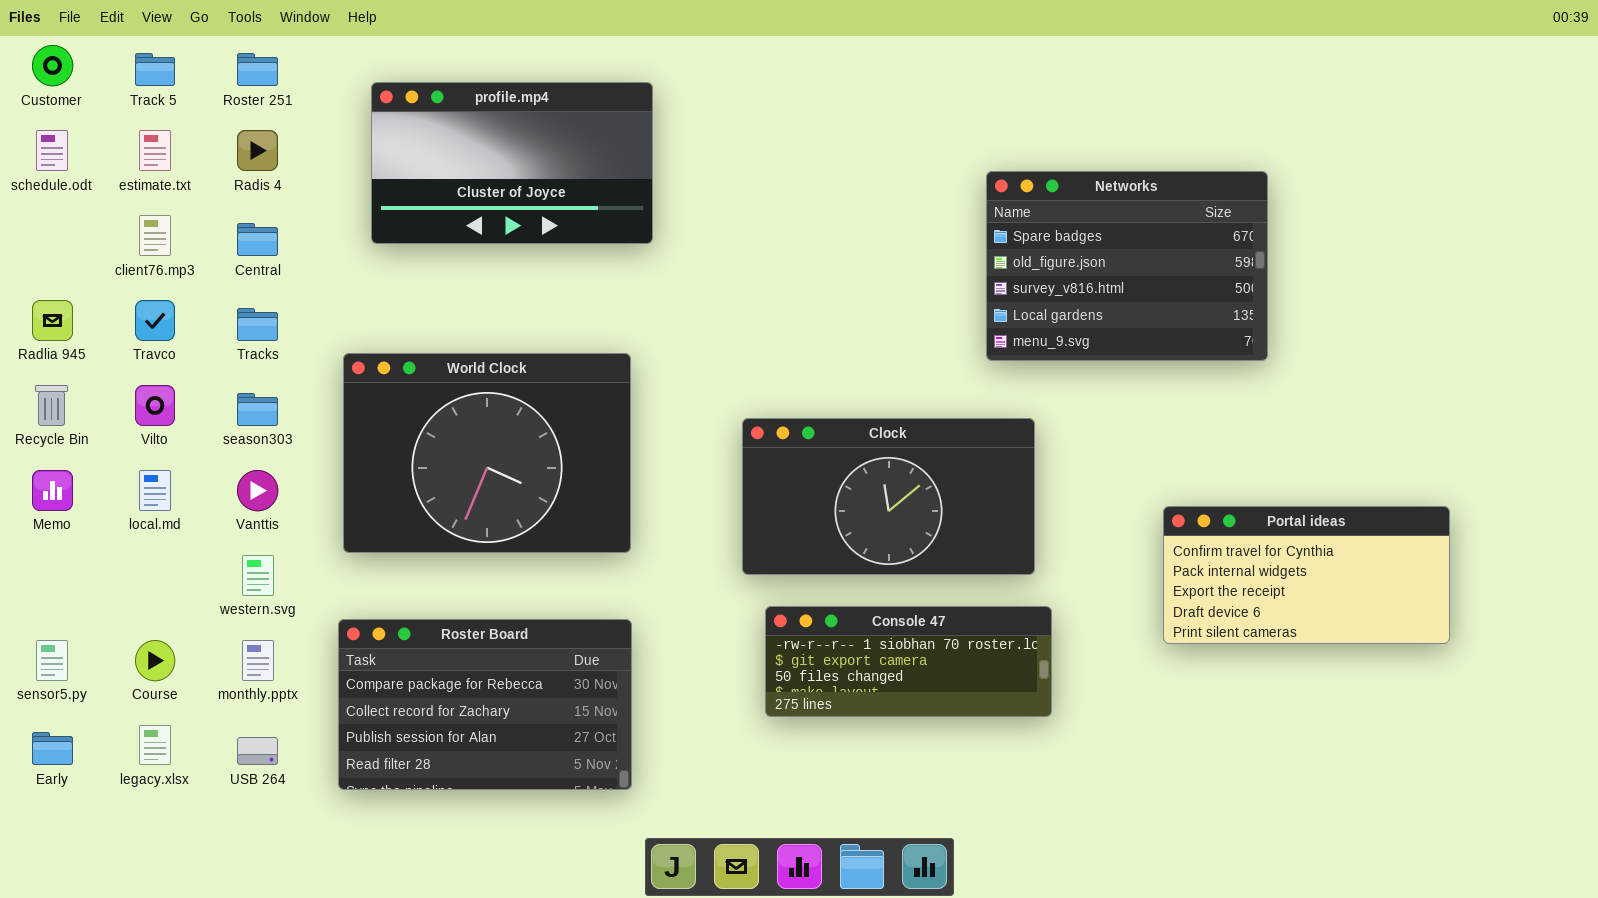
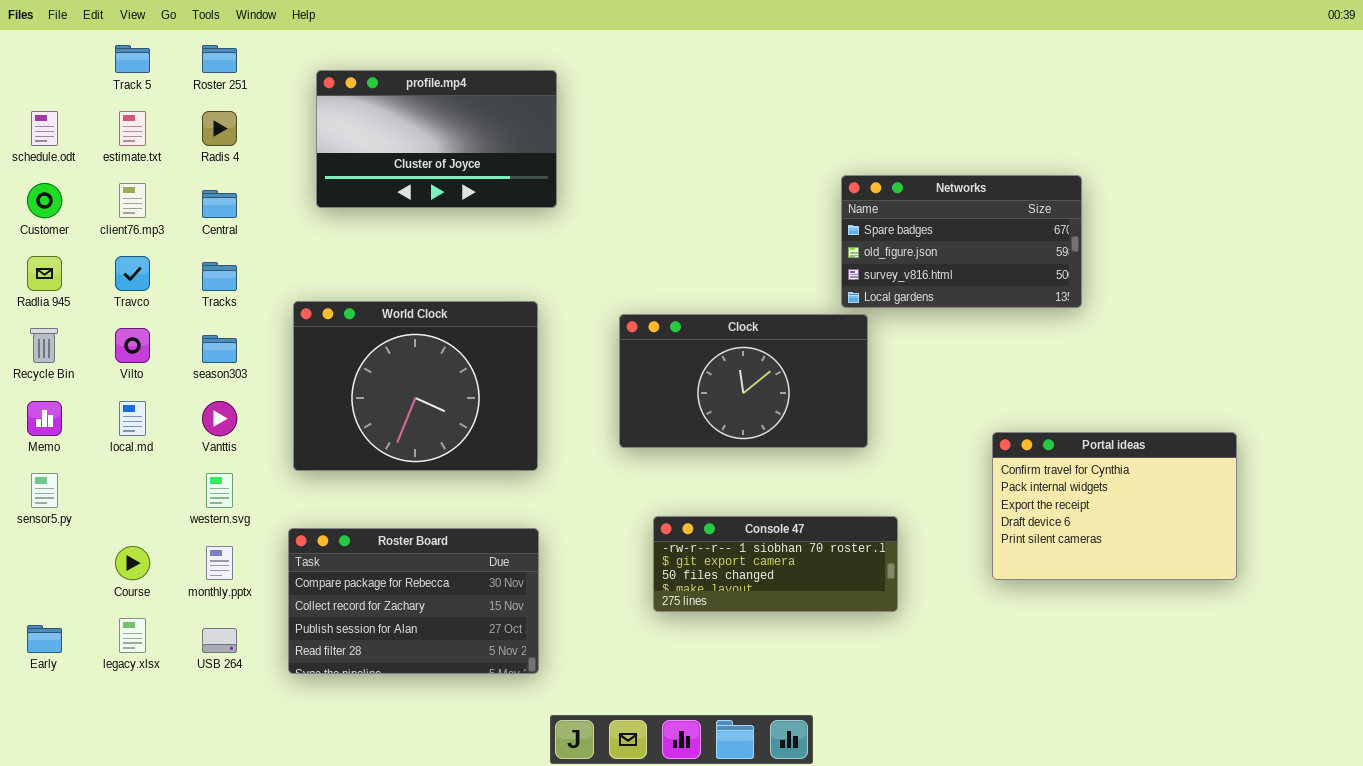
Customer: [32,45,73,86] -> [27,183,62,218], moved
Networks: [986,171,1268,361] -> [841,175,1082,308], resized
Clock: [742,418,1035,575] -> [619,314,868,448], moved
Portal ideas: [1163,506,1450,644] -> [992,432,1237,580], resized
sensor5.py: [36,640,68,681] -> [31,473,58,508], moved

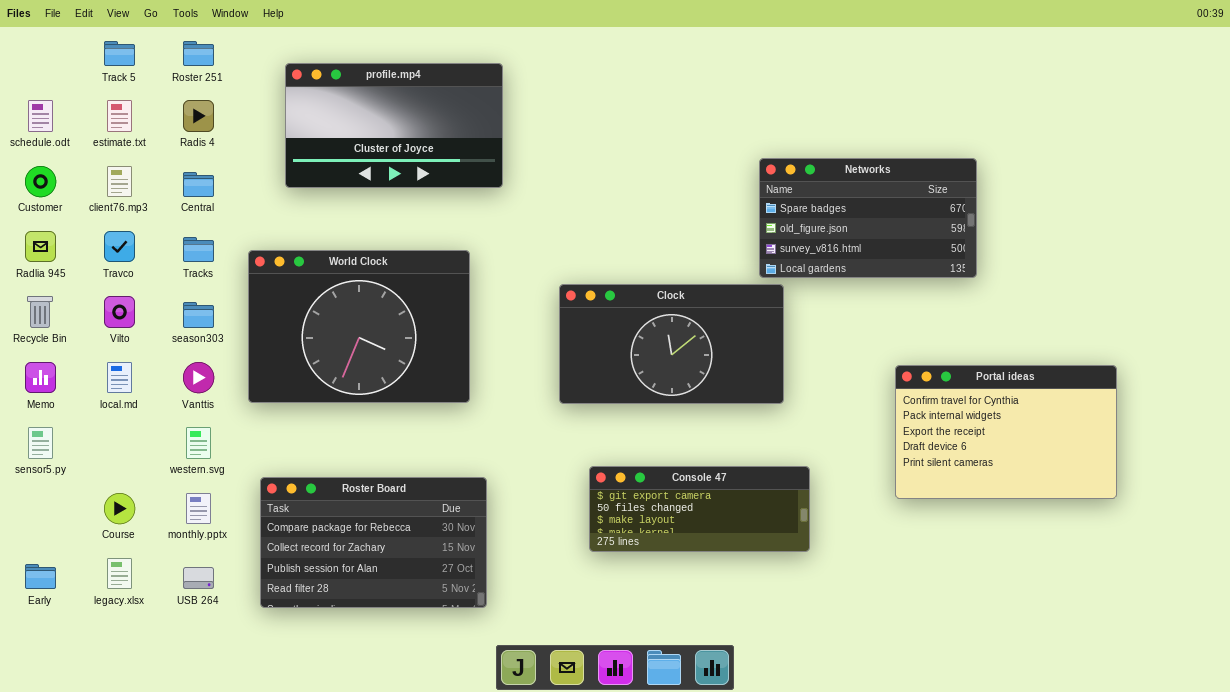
World Clock: [293,301,538,471] -> [248,250,470,403], moved
Portal ideas: [992,432,1237,580] -> [895,365,1117,499], moved
Console 47: [653,516,898,612] -> [589,466,810,552], scrolled down 1 row

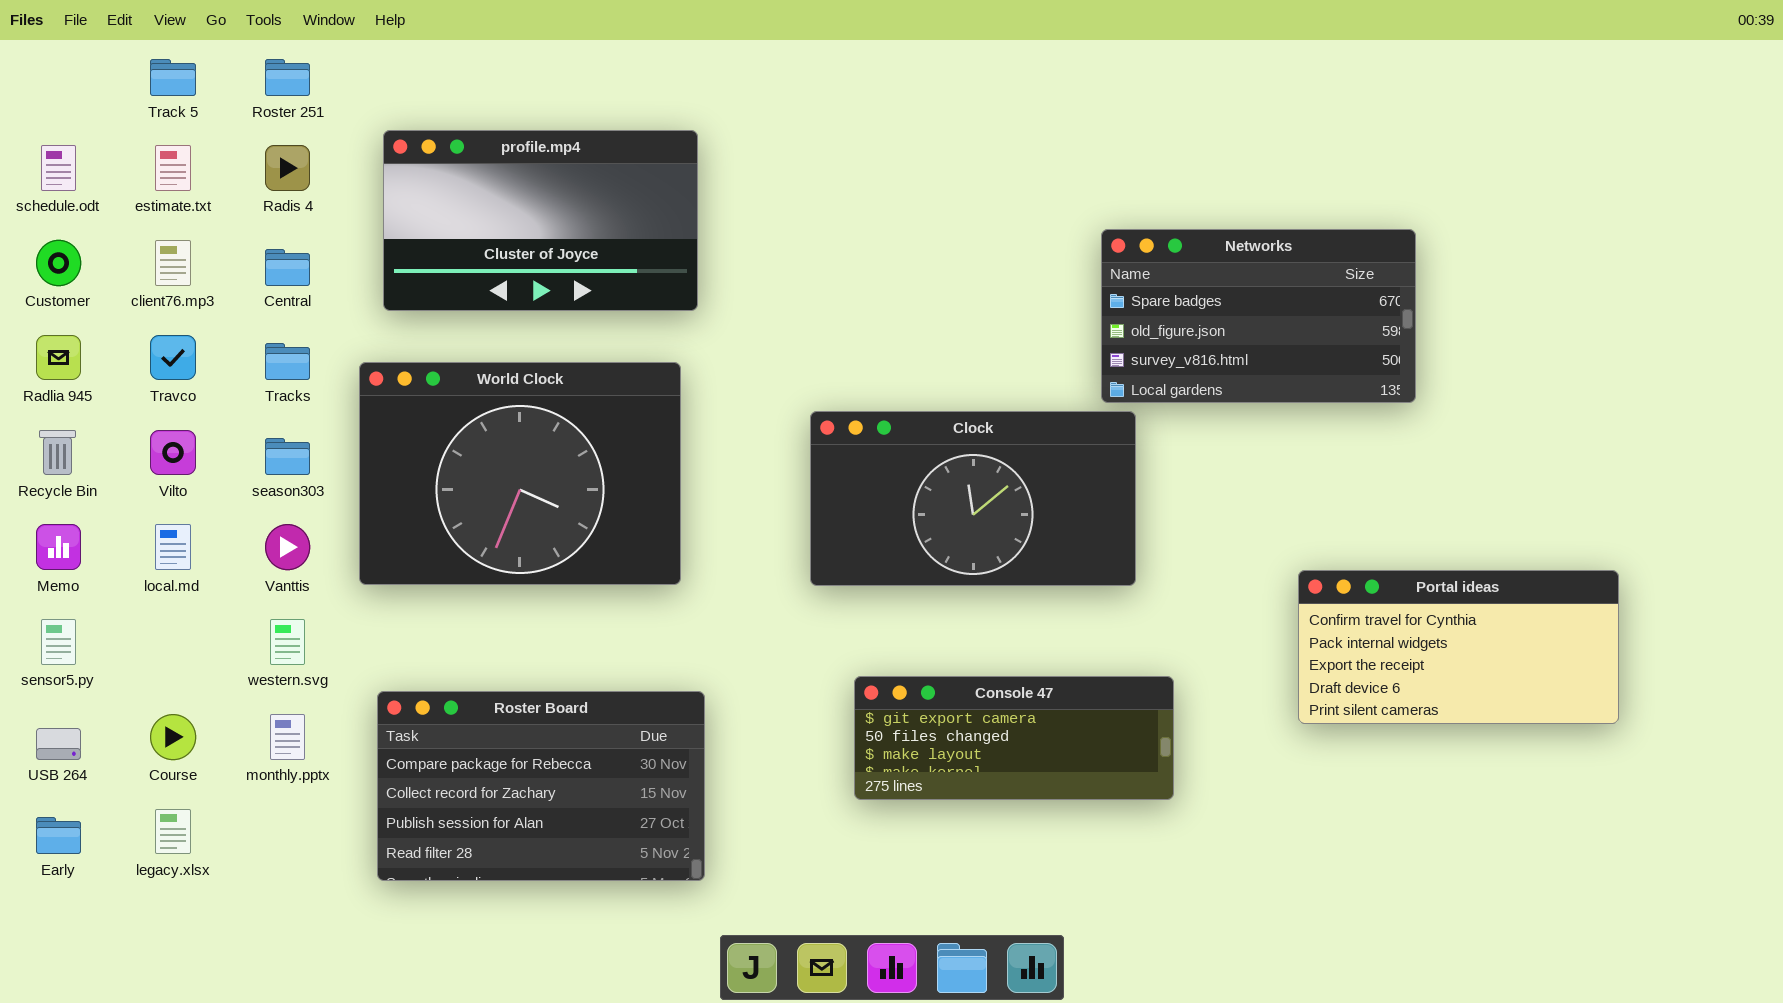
profile.mp4: [285,63,503,188] -> [383,130,698,311], moved
Portal ideas: [895,365,1117,499] -> [1298,570,1619,724], resized
USB 264: [183,567,214,589] -> [36,728,81,760], moved

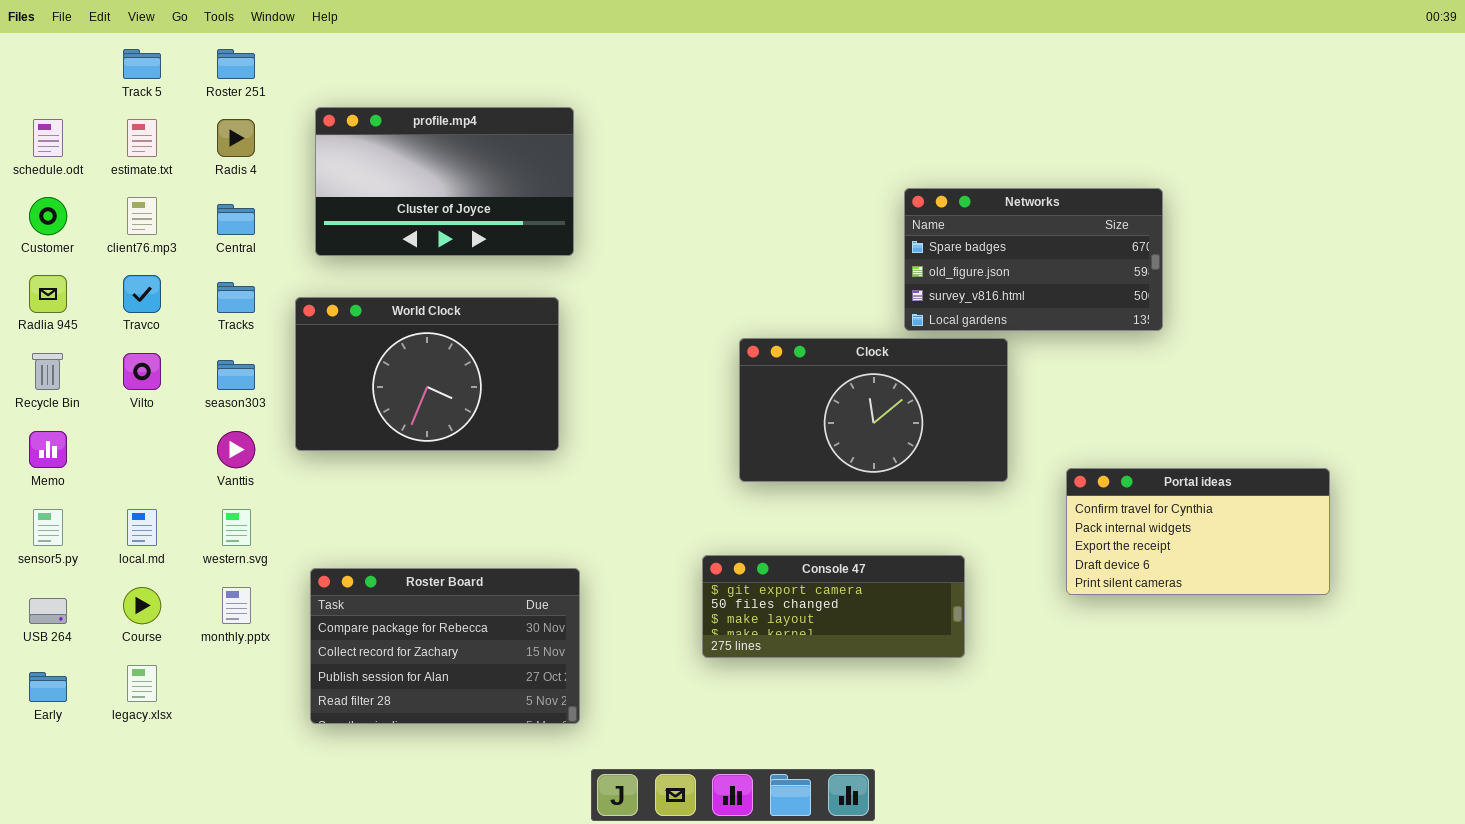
World Clock: [359,362,681,585] -> [295,297,559,451], resized
Clock: [810,411,1136,586] -> [739,338,1008,482], moved
local.md: [155,524,191,570] -> [127,509,157,546], moved

